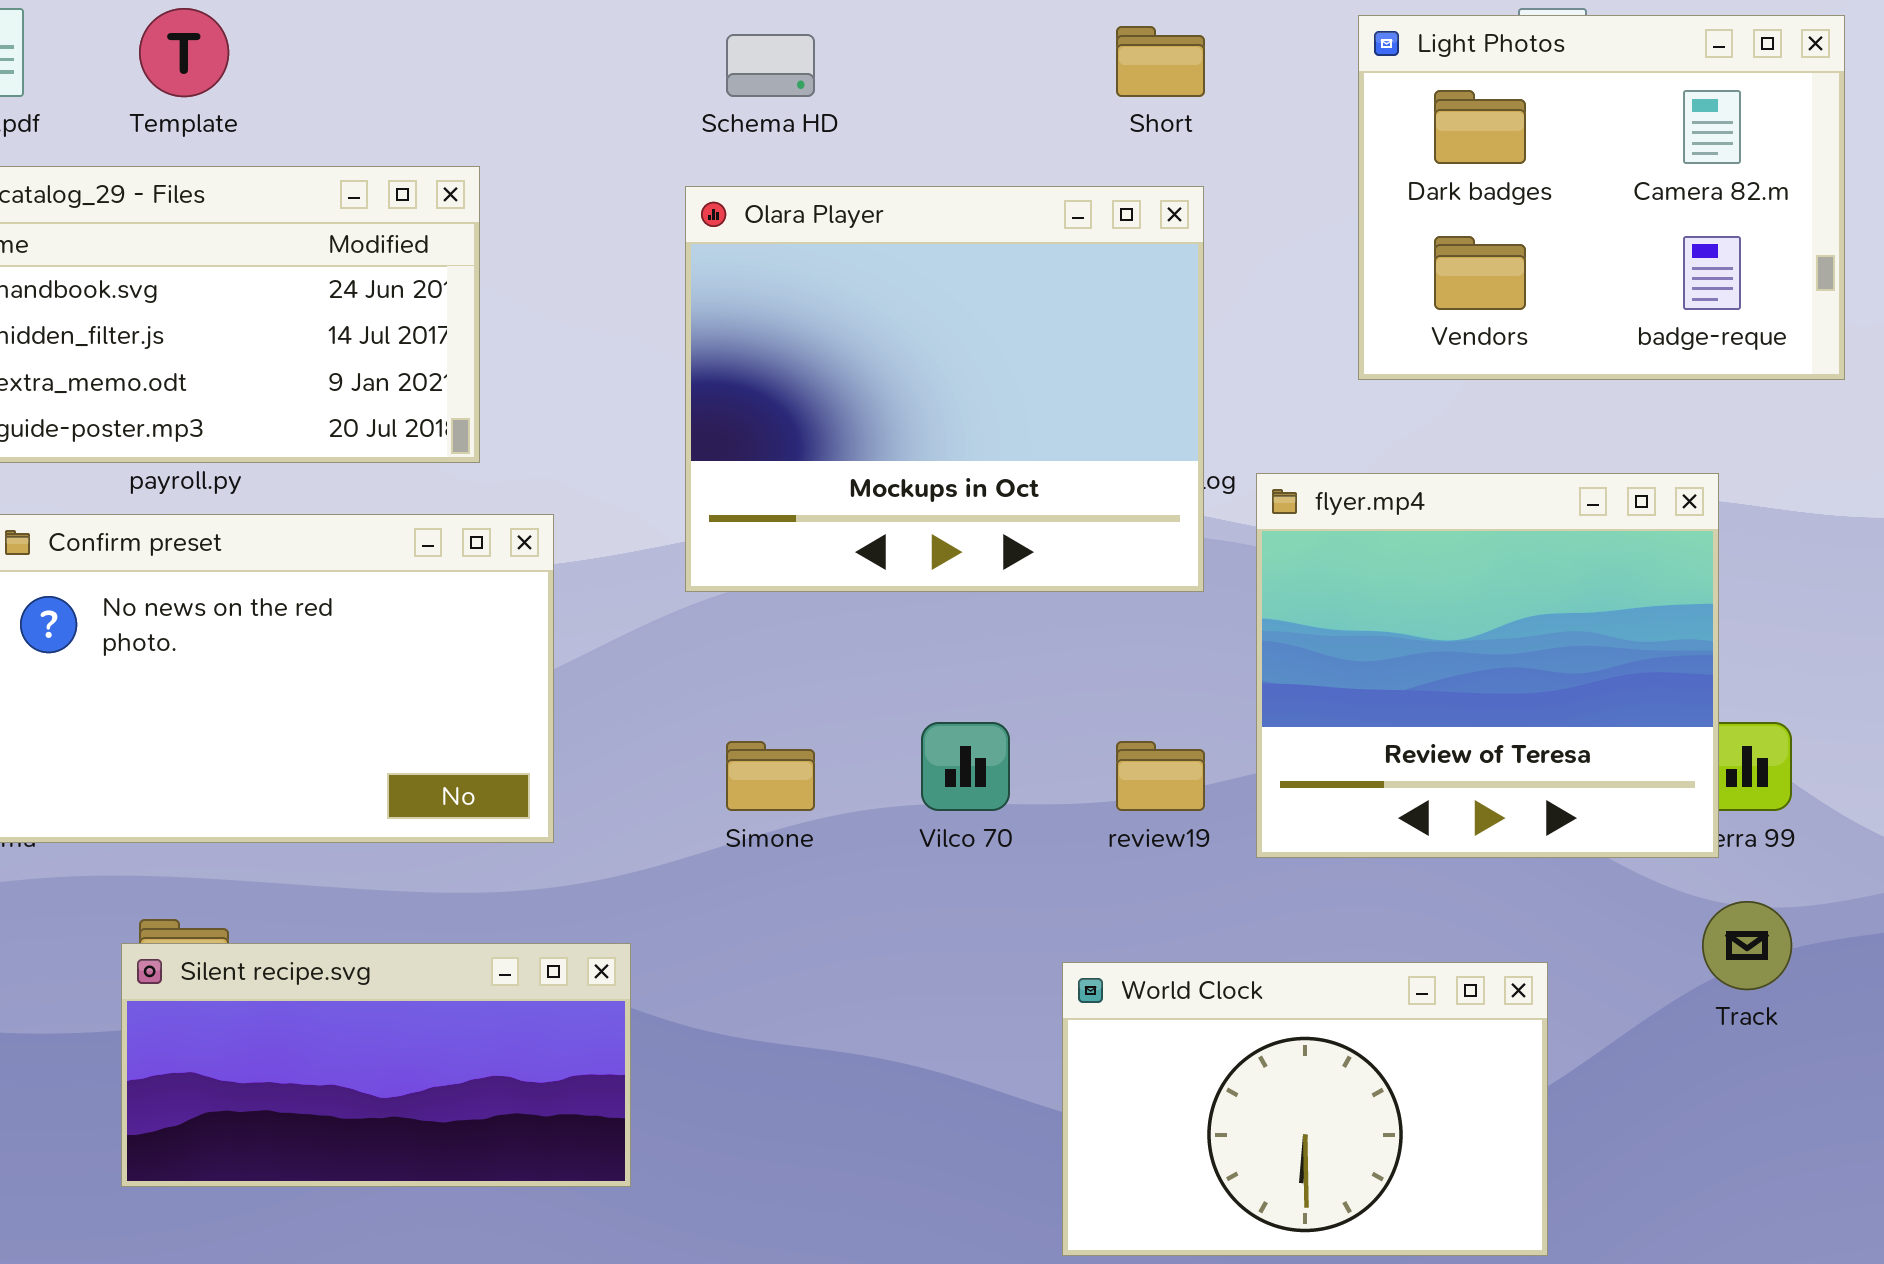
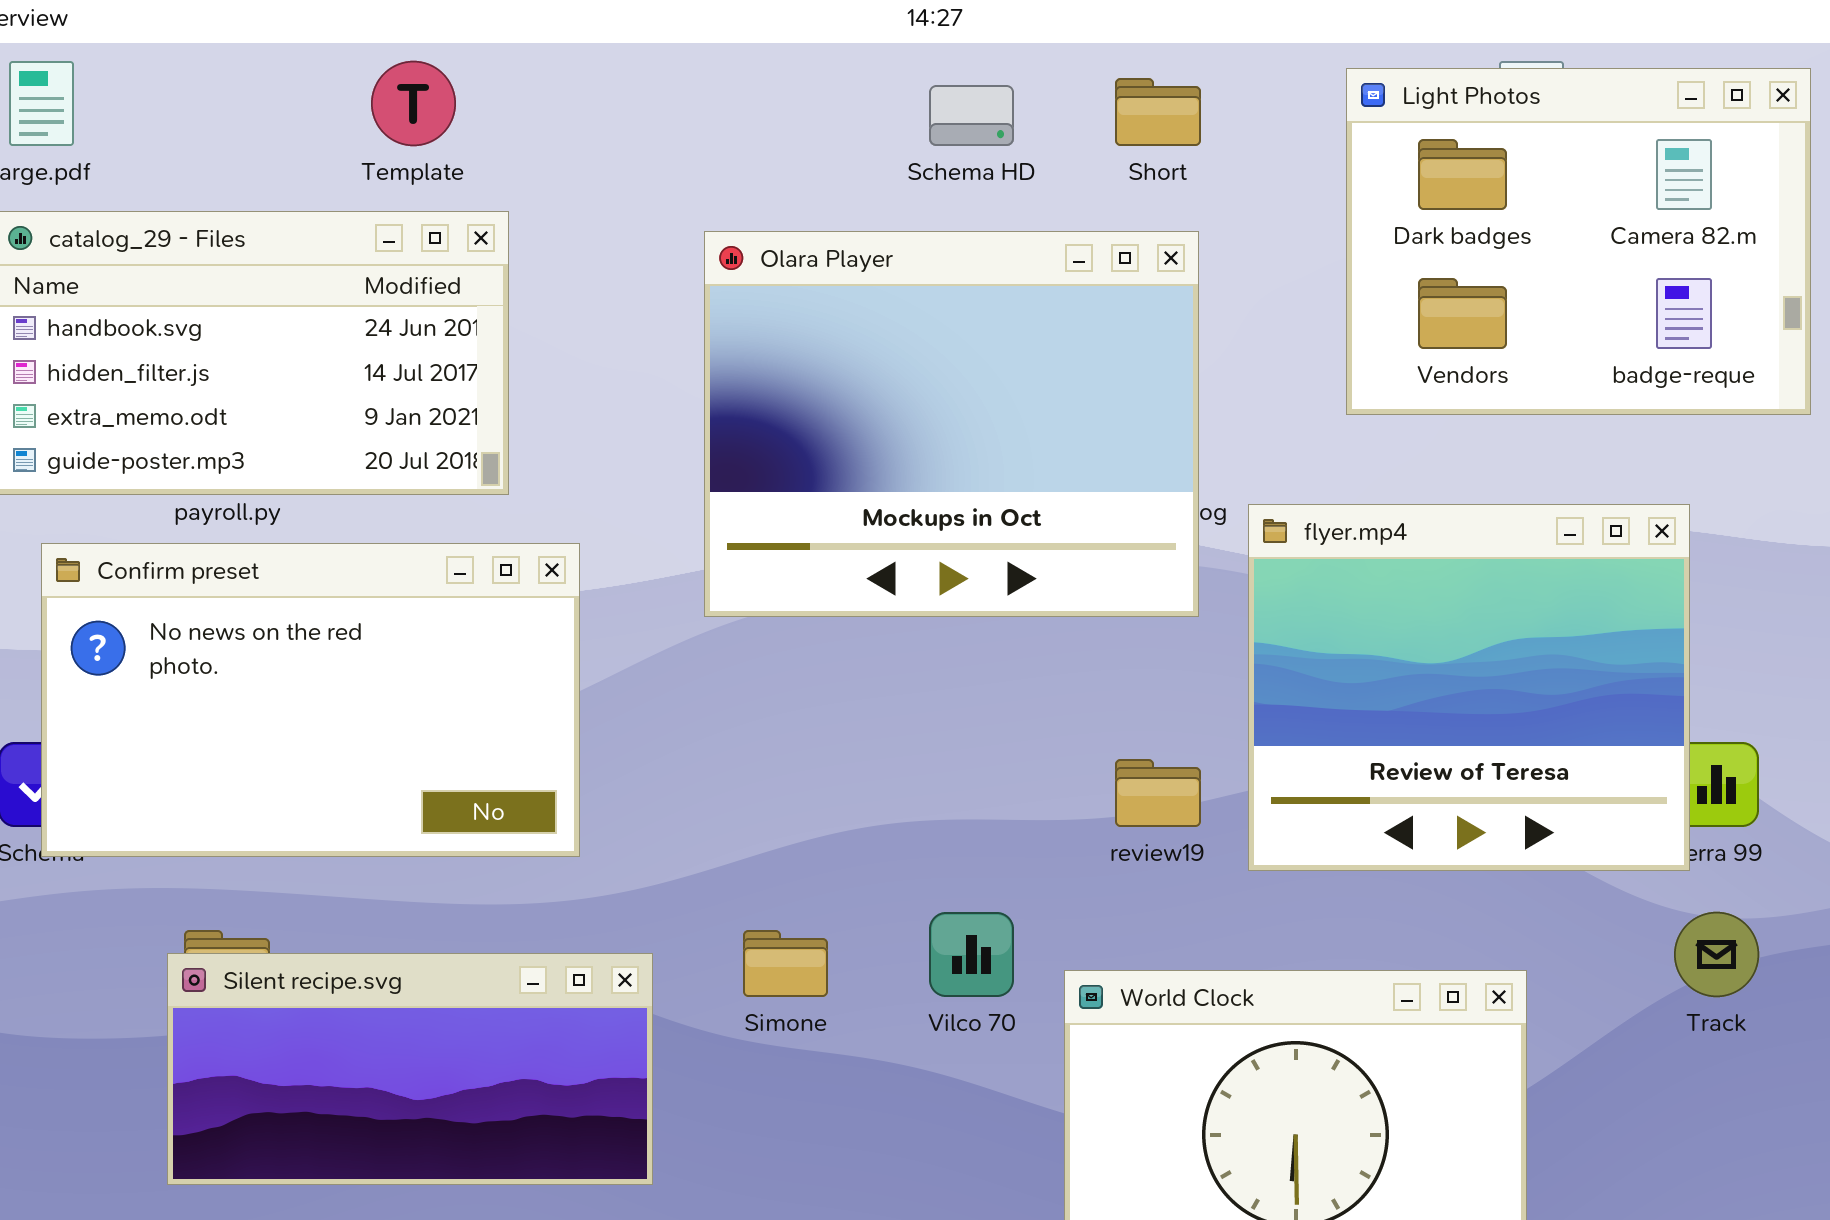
Template: [139,8,229,97] -> [371,61,456,146], moved
Schema HD: [726,34,815,97] -> [929,85,1014,146], moved
Vilco 70: [921,722,1010,811] -> [929,912,1014,997], moved
Simone: [726,741,815,811] -> [743,930,828,997], moved

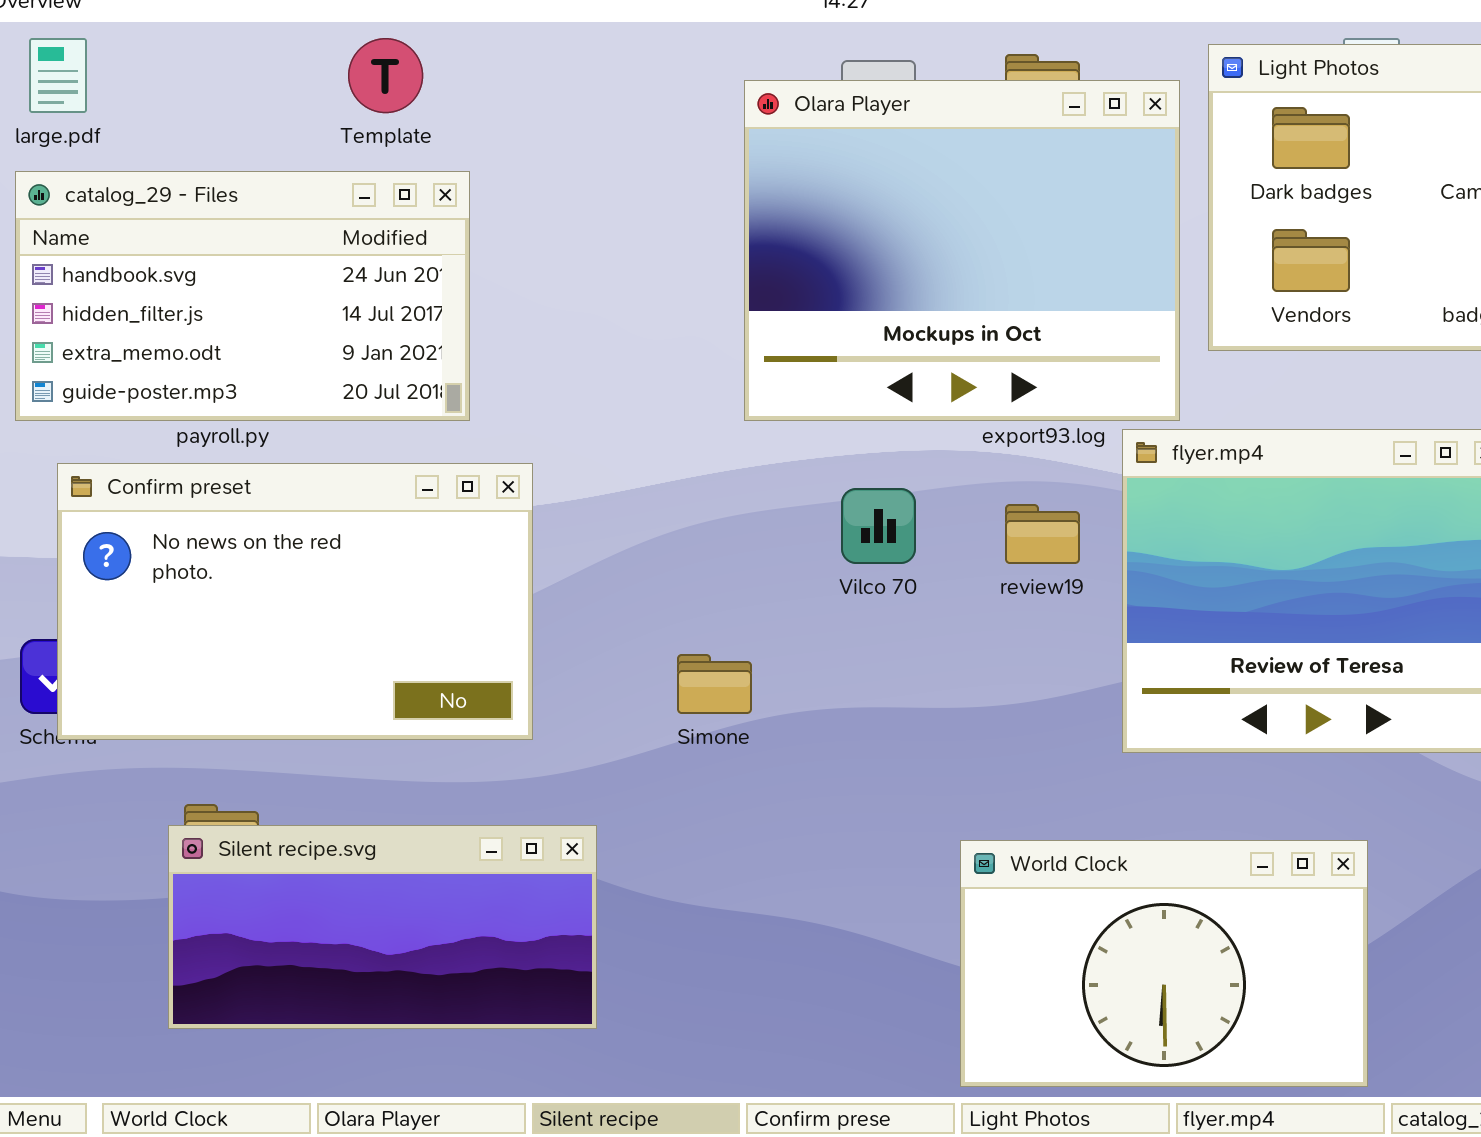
Olara Player: [704,231,1199,617] -> [744,80,1180,421], moved
review19: [1115,759,1201,827] -> [1005,504,1080,564], moved
Vilco 70: [929,912,1014,997] -> [841,488,916,564], moved
Simone: [743,930,828,997] -> [677,654,752,714], moved

